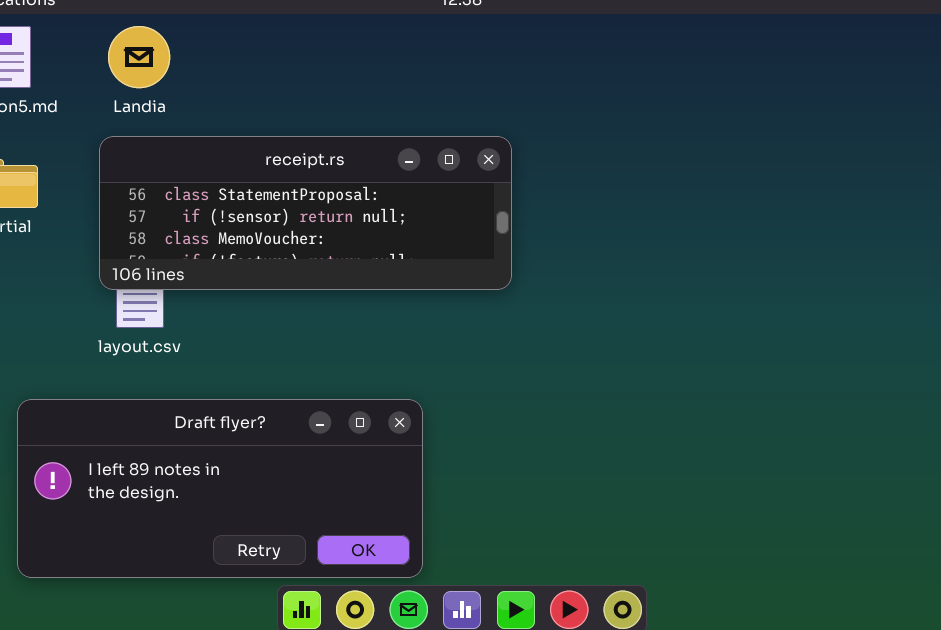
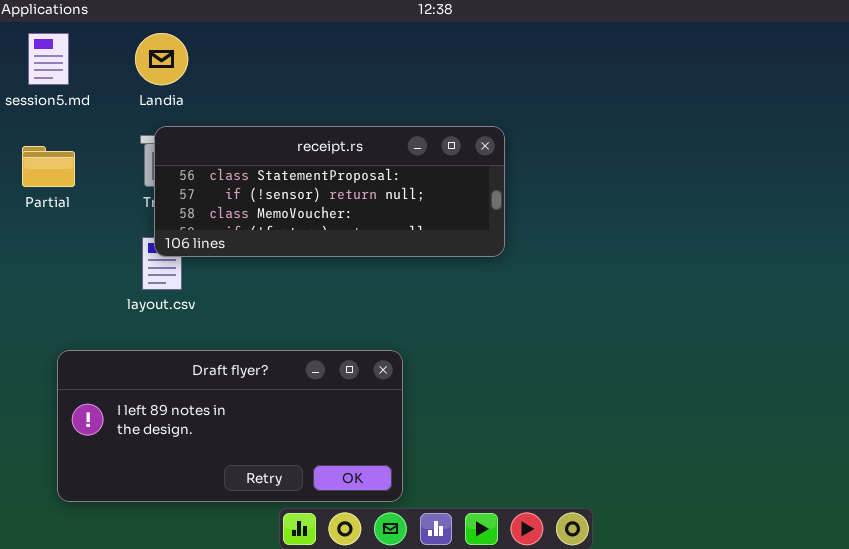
receipt.rs: [99,136,512,290] -> [154,126,505,257], moved

